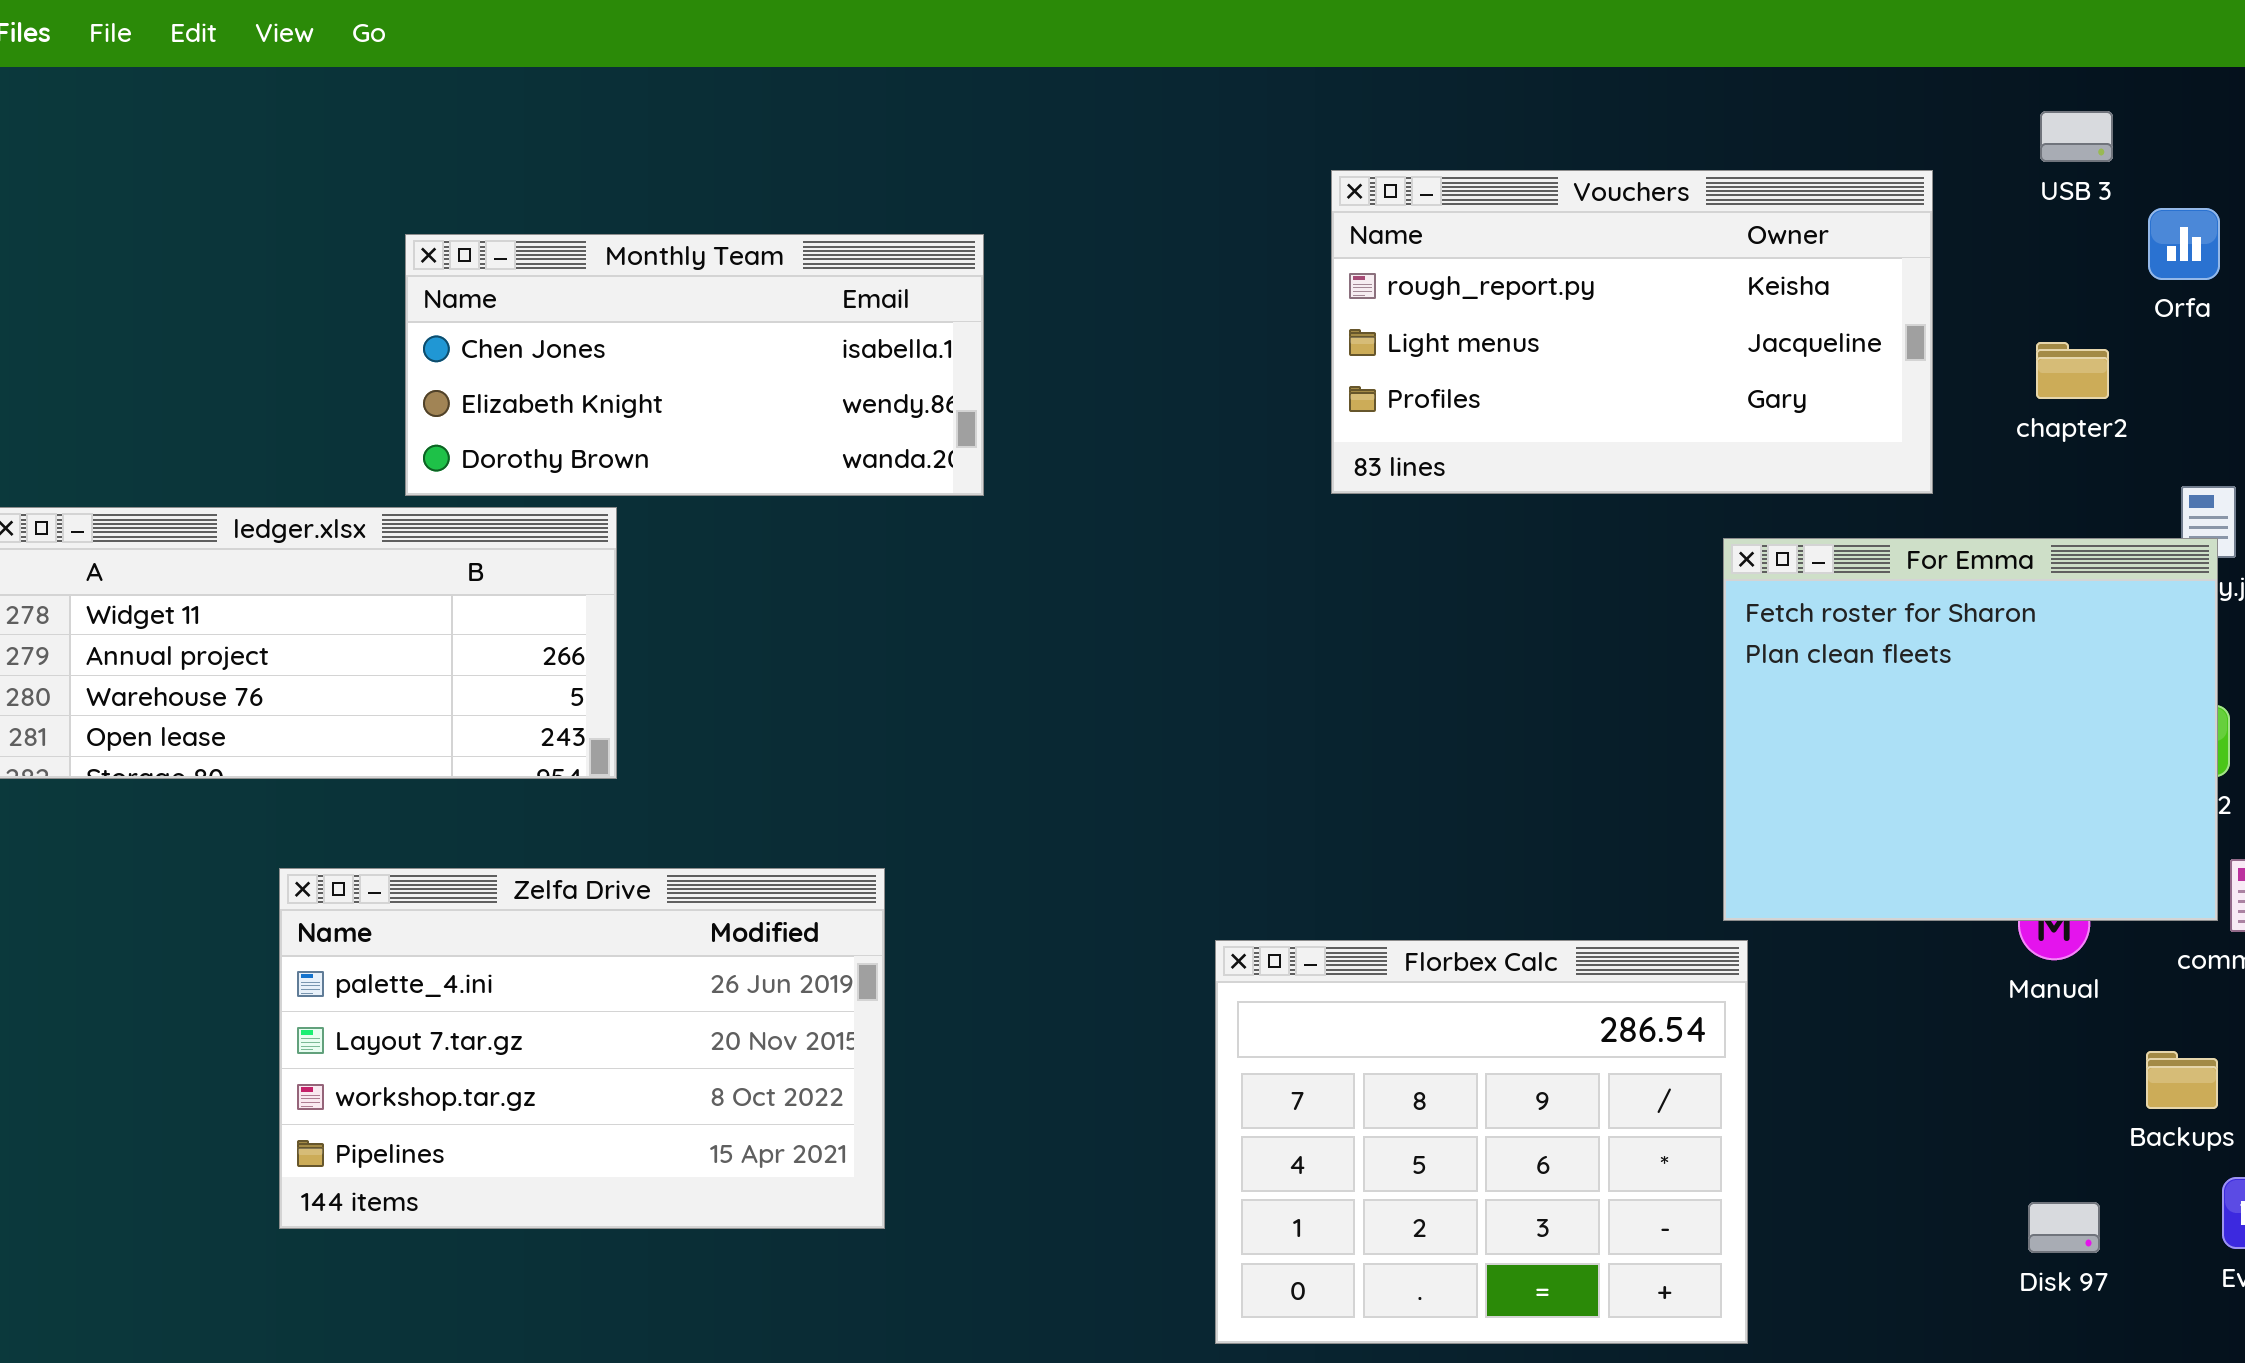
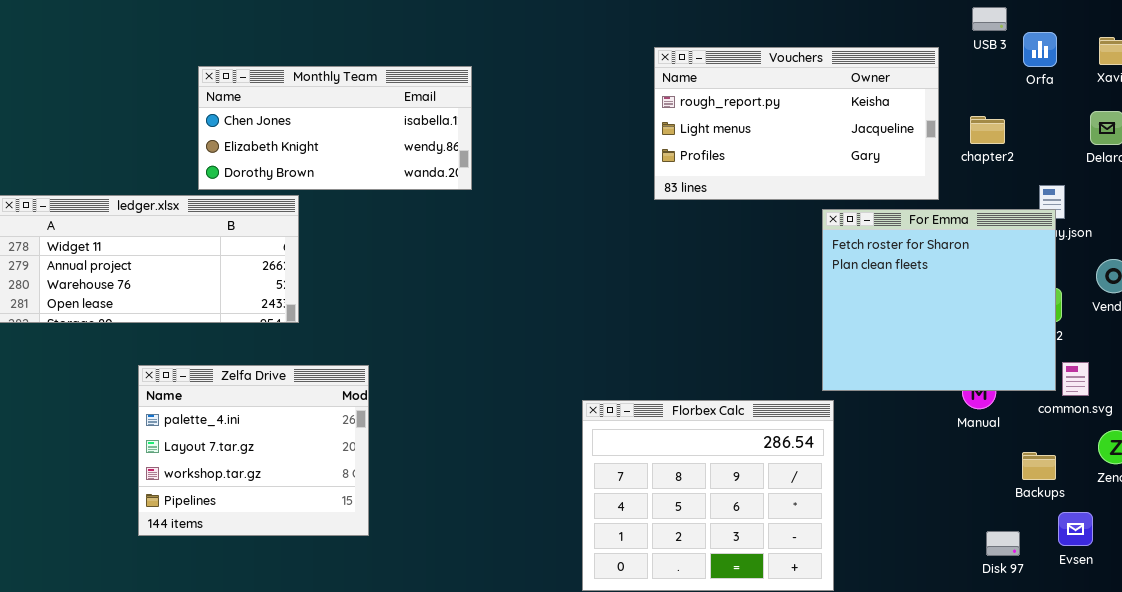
Vouchers: [1331,170,1933,494] -> [654,47,939,200], moved
Orfa: [2148,208,2220,280] -> [1023,32,1057,67], moved
Zelfa Drive: [279,868,885,1229] -> [138,365,369,536], resized
Disk 97: [2028,1202,2100,1253] -> [986,531,1020,556], moved

